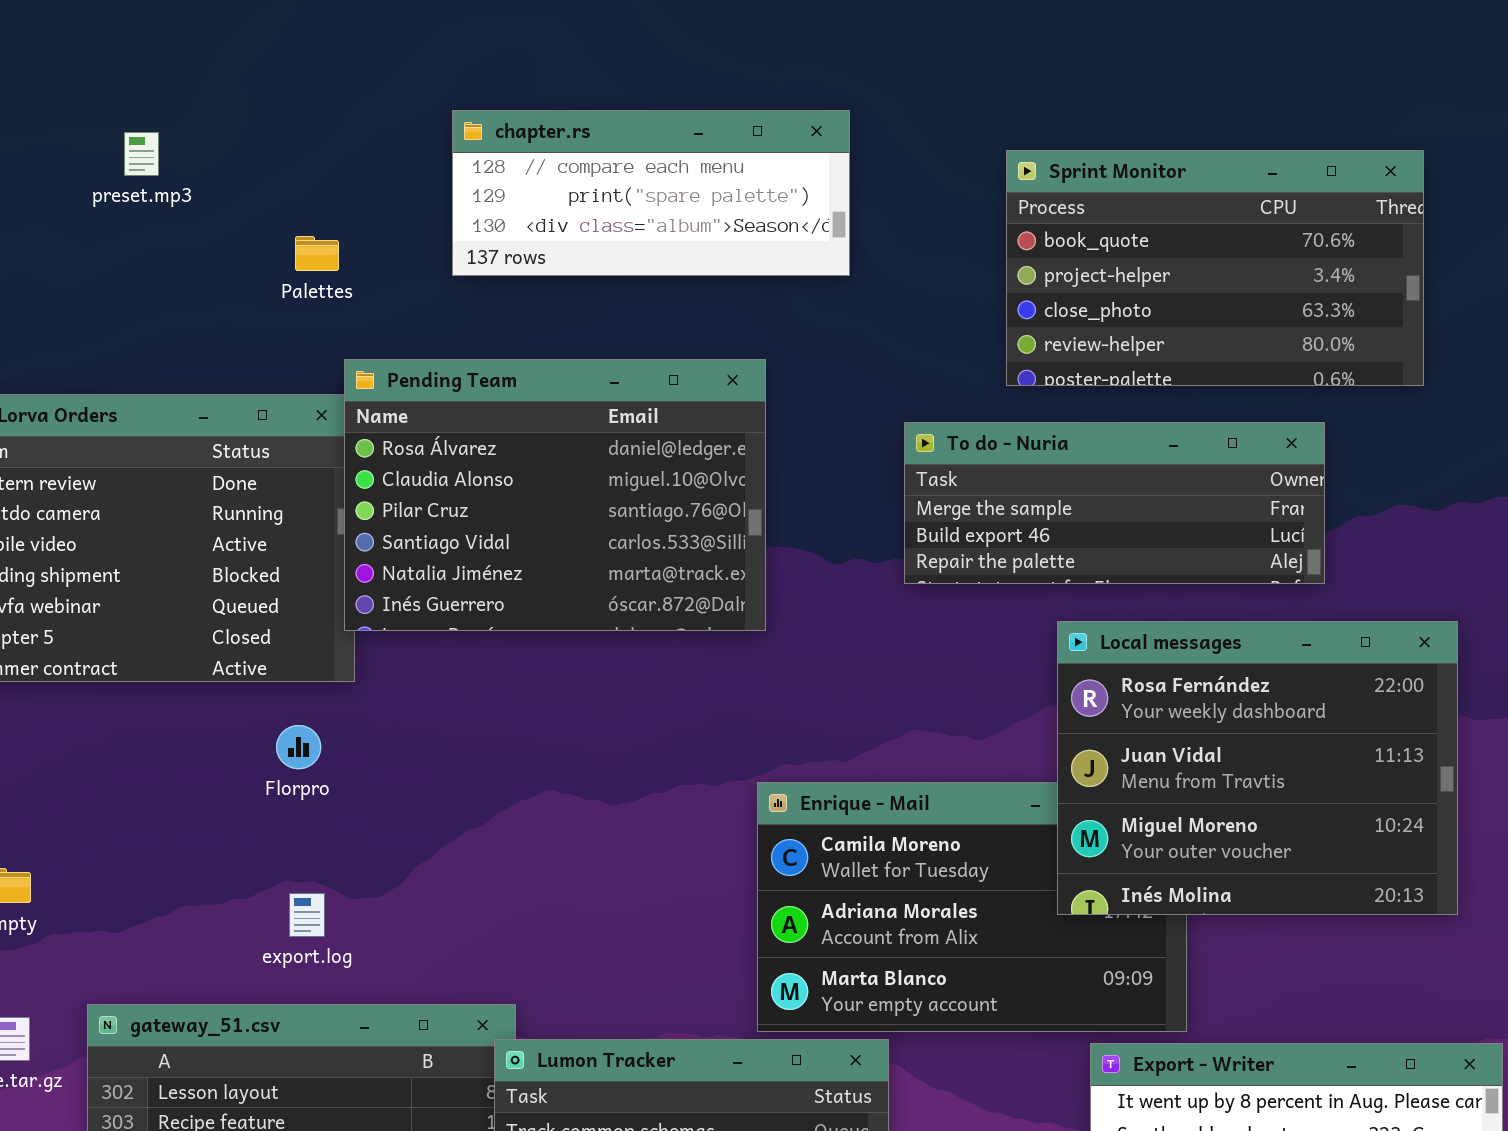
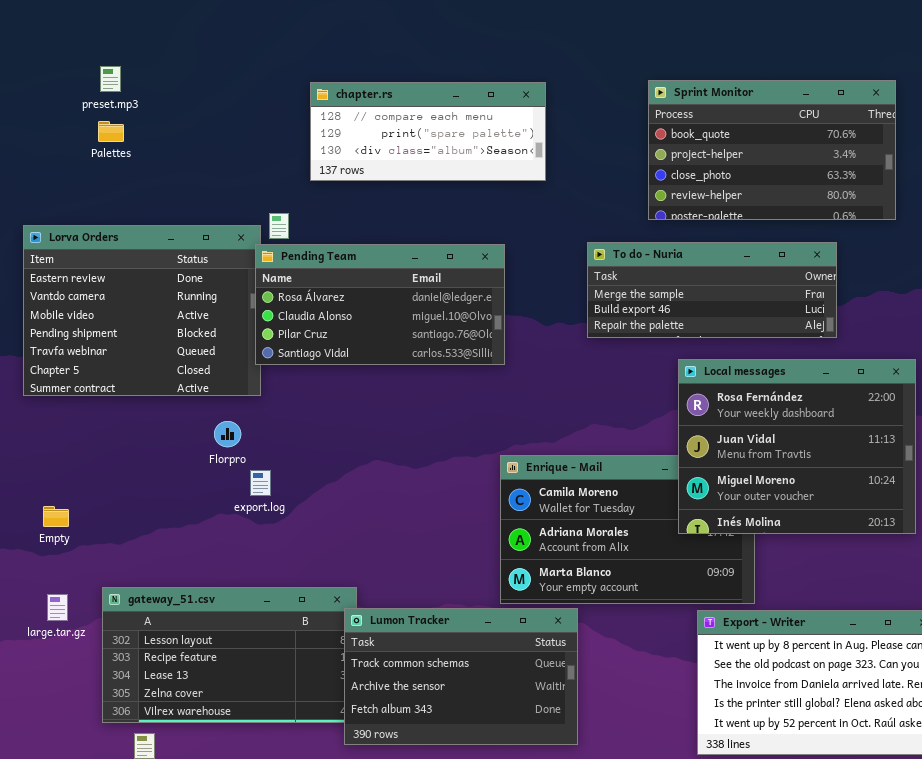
chapter.rs: [452,110,850,276] -> [310,82,546,181], moved
preset.mp3: [124,132,159,176] -> [100,66,121,92], moved
Palettes: [295,236,339,271] -> [98,121,124,142], moved
Pending Team: [344,359,766,631] -> [255,244,505,365], resized
export.log: [289,893,325,937] -> [250,470,271,496], moved

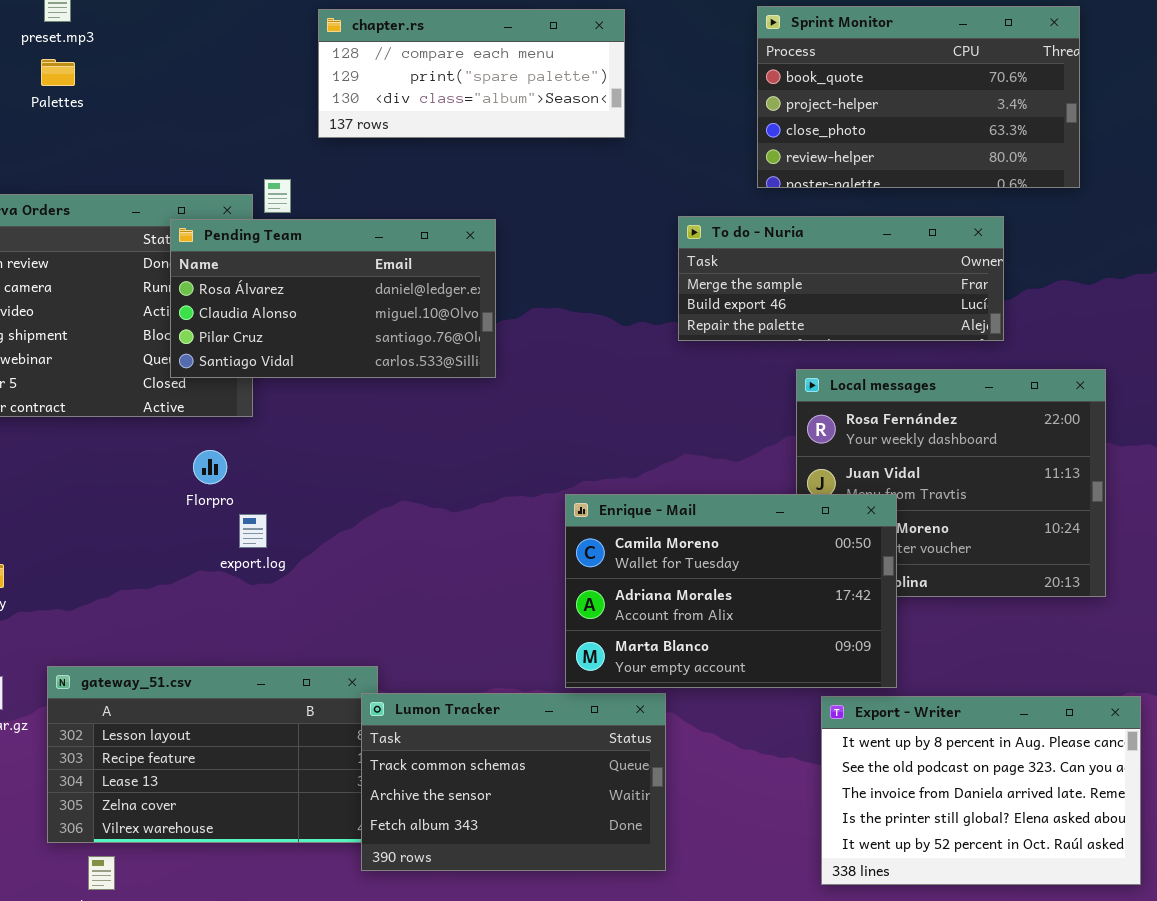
Pending Team: [255,244,505,365] -> [170,219,496,378], moved
Enrique - Mail: [500,455,755,604] -> [565,494,897,688], raised

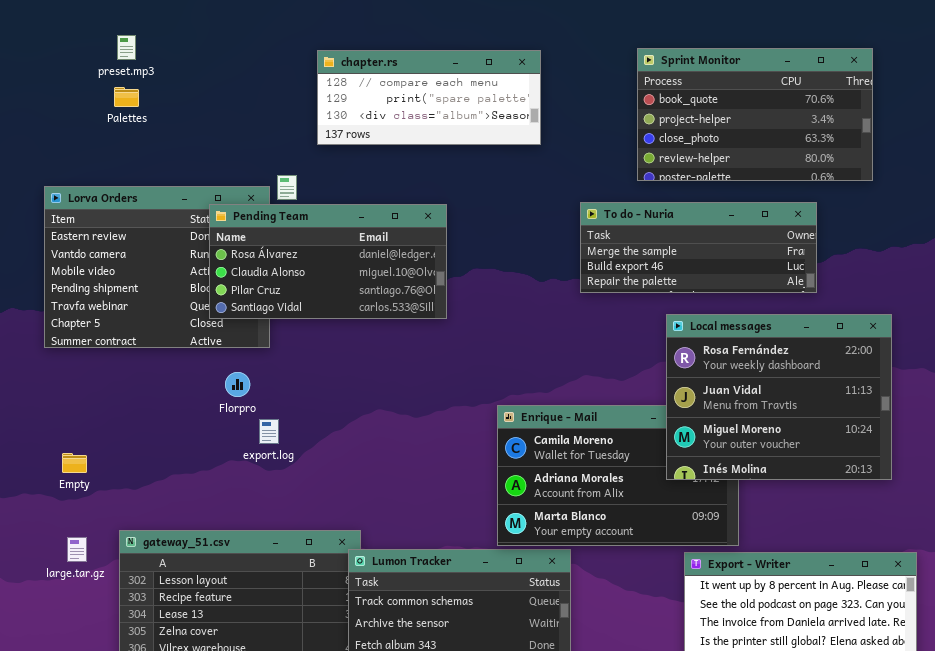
Local messages: [796,369,1106,597] -> [666,314,892,480], raised

